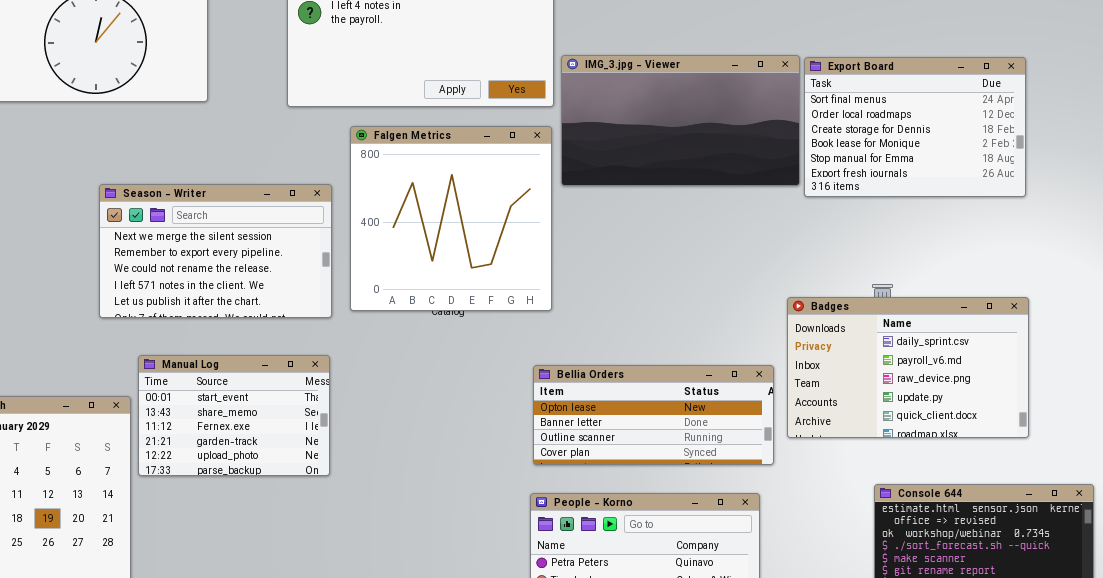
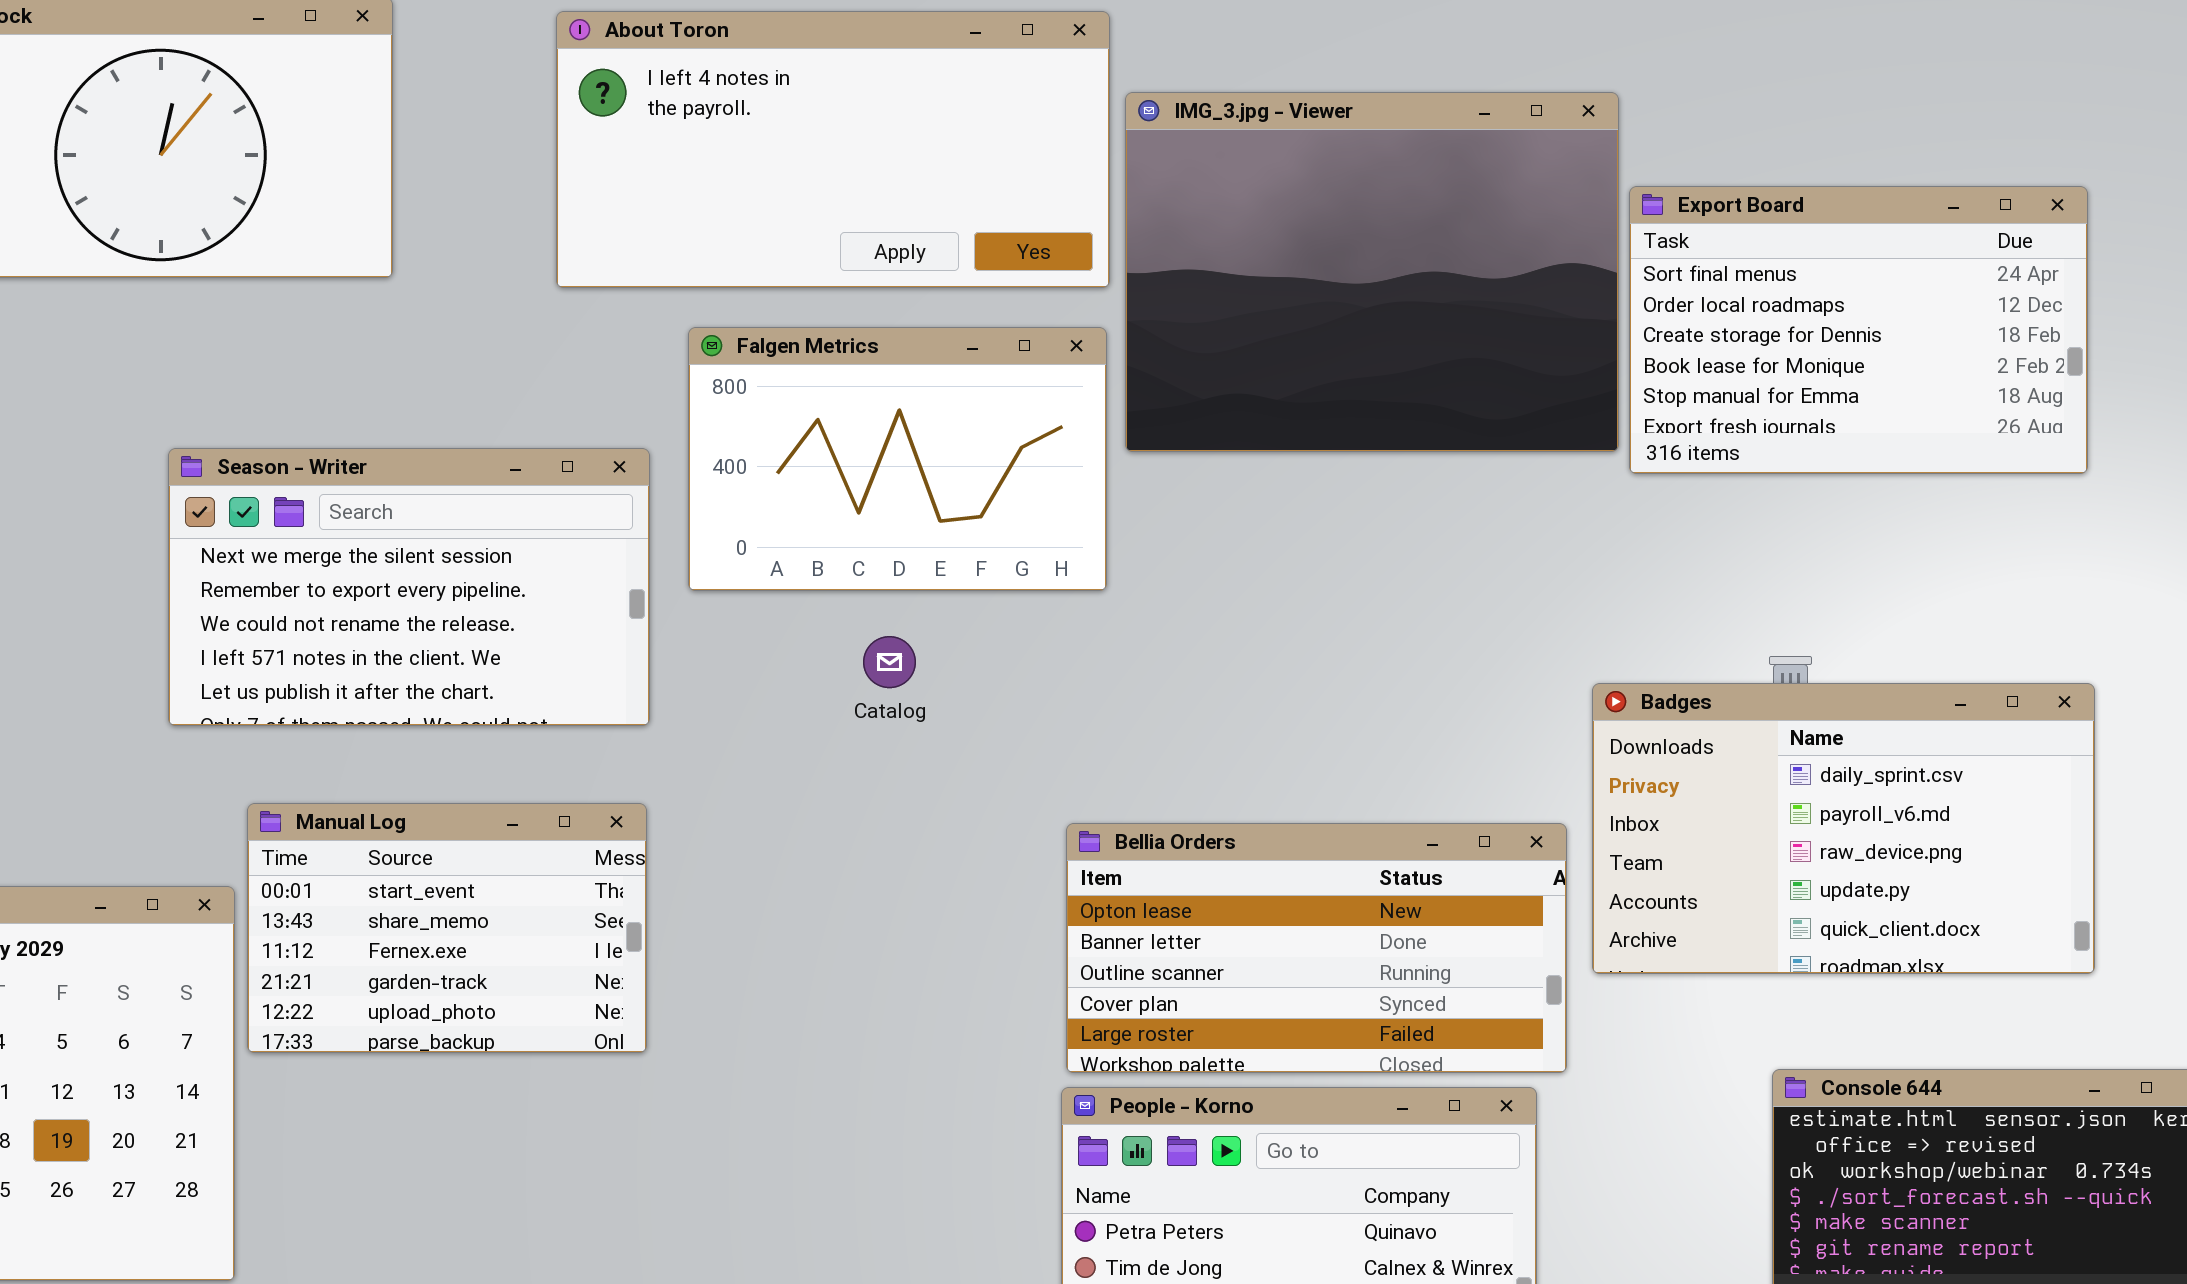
IMG_3.jpg - Viewer: [561,55,800,186] -> [1125,92,1619,452], resized
Falgen Metrics: [350,126,552,311] -> [688,327,1107,591], resized
Bellia Orders: [533,365,774,465] -> [1066,823,1567,1073], resized

